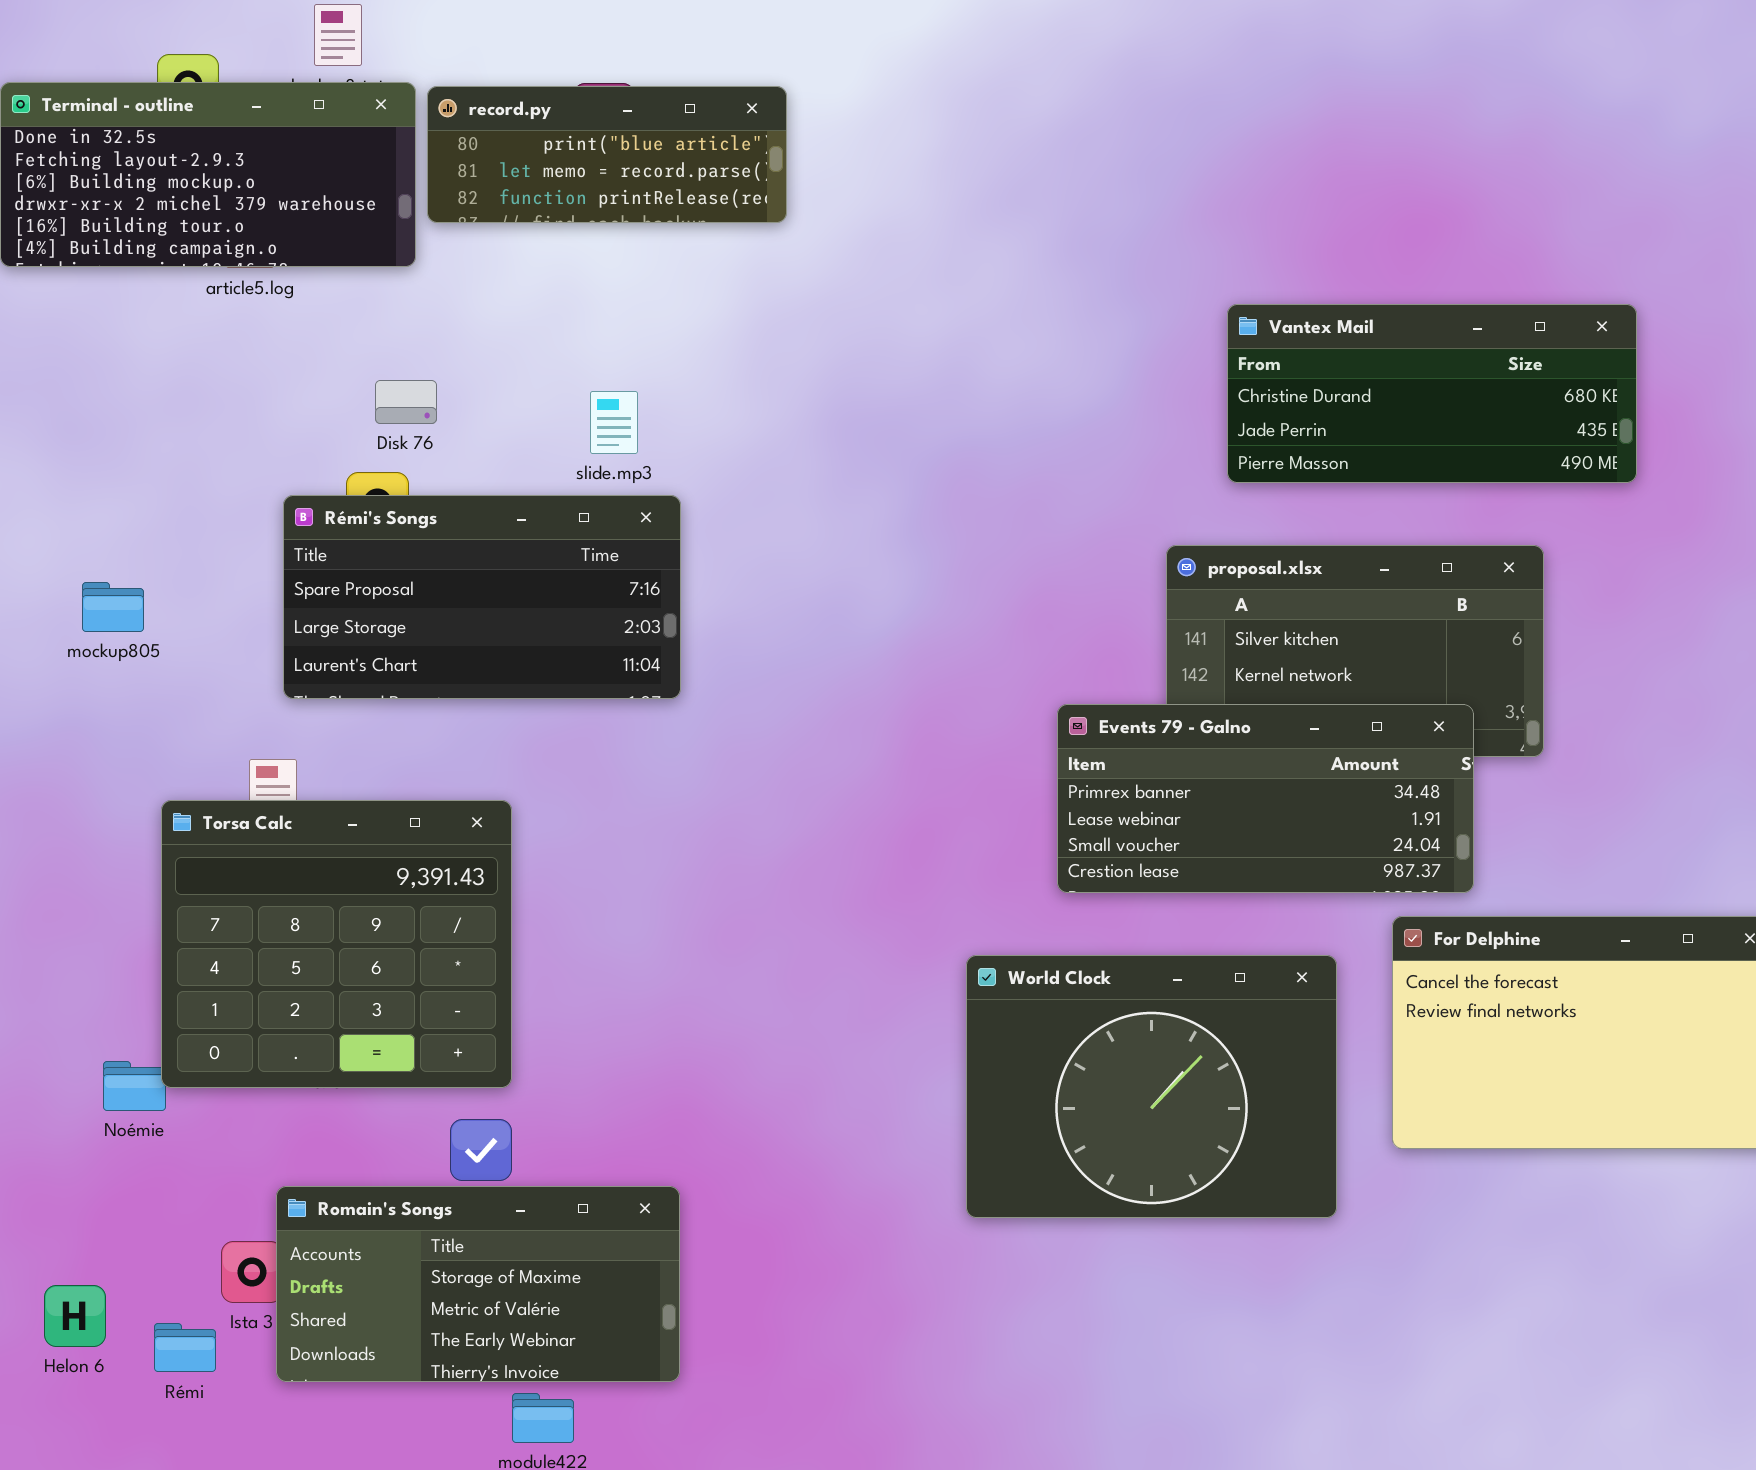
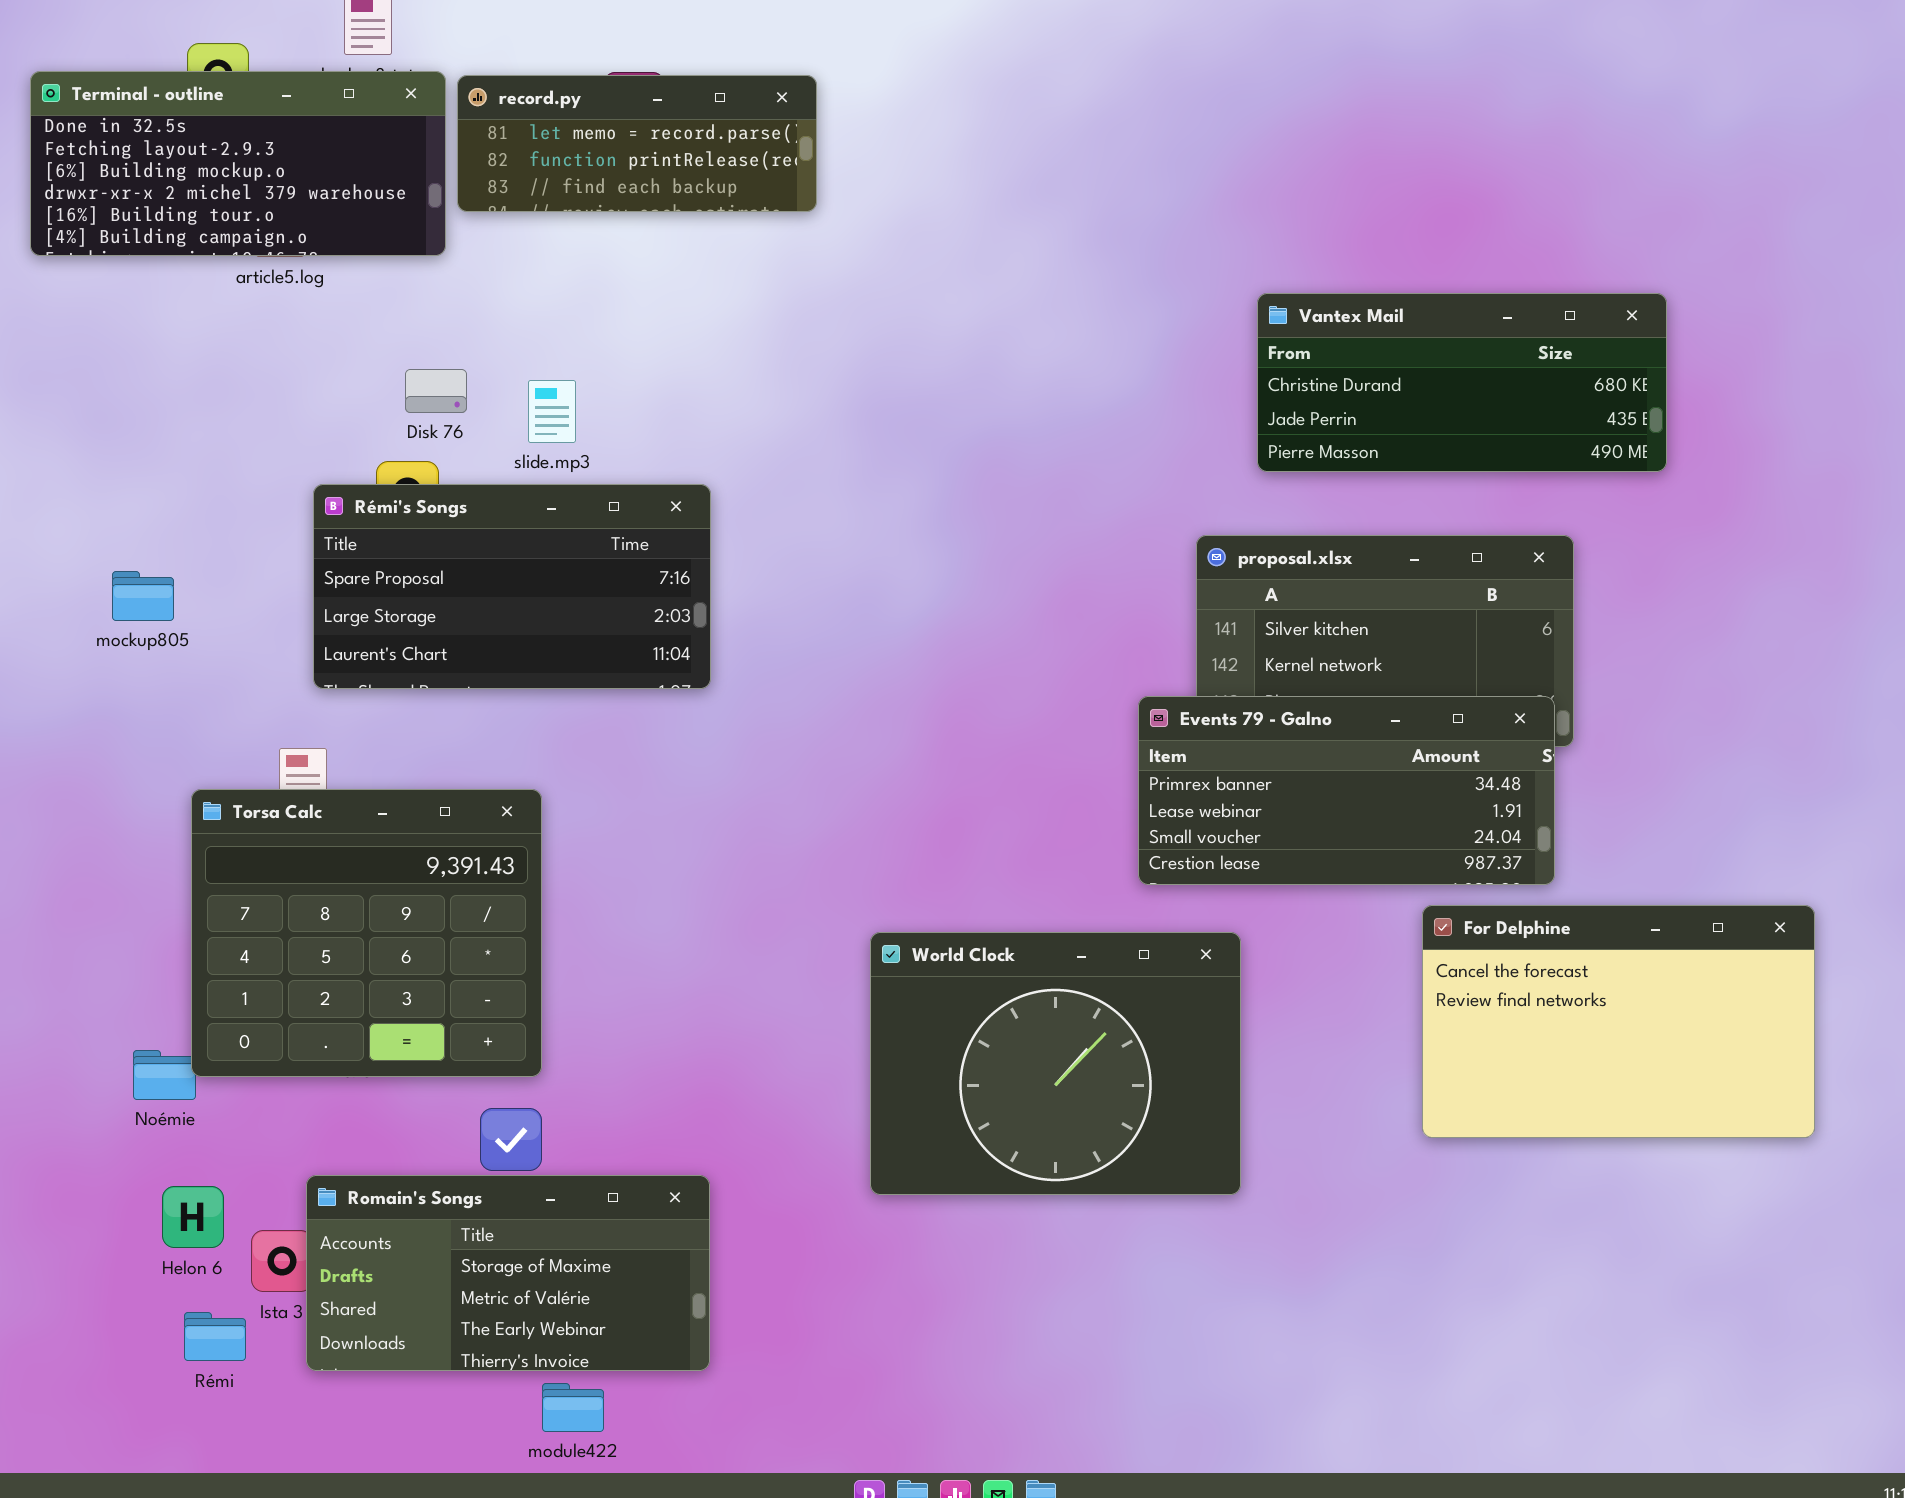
record.py: [427,86,787,223] -> [457,75,817,212], scrolled down 1 row
slide.mp3: [590,391,638,454] -> [528,380,576,443], moved
Events 79 - Galno: [1057,704,1474,893] -> [1138,696,1555,885], moved
World Clock: [966,955,1337,1218] -> [870,932,1241,1195], moved
Helon 6: [44,1285,106,1347] -> [162,1186,224,1248], moved

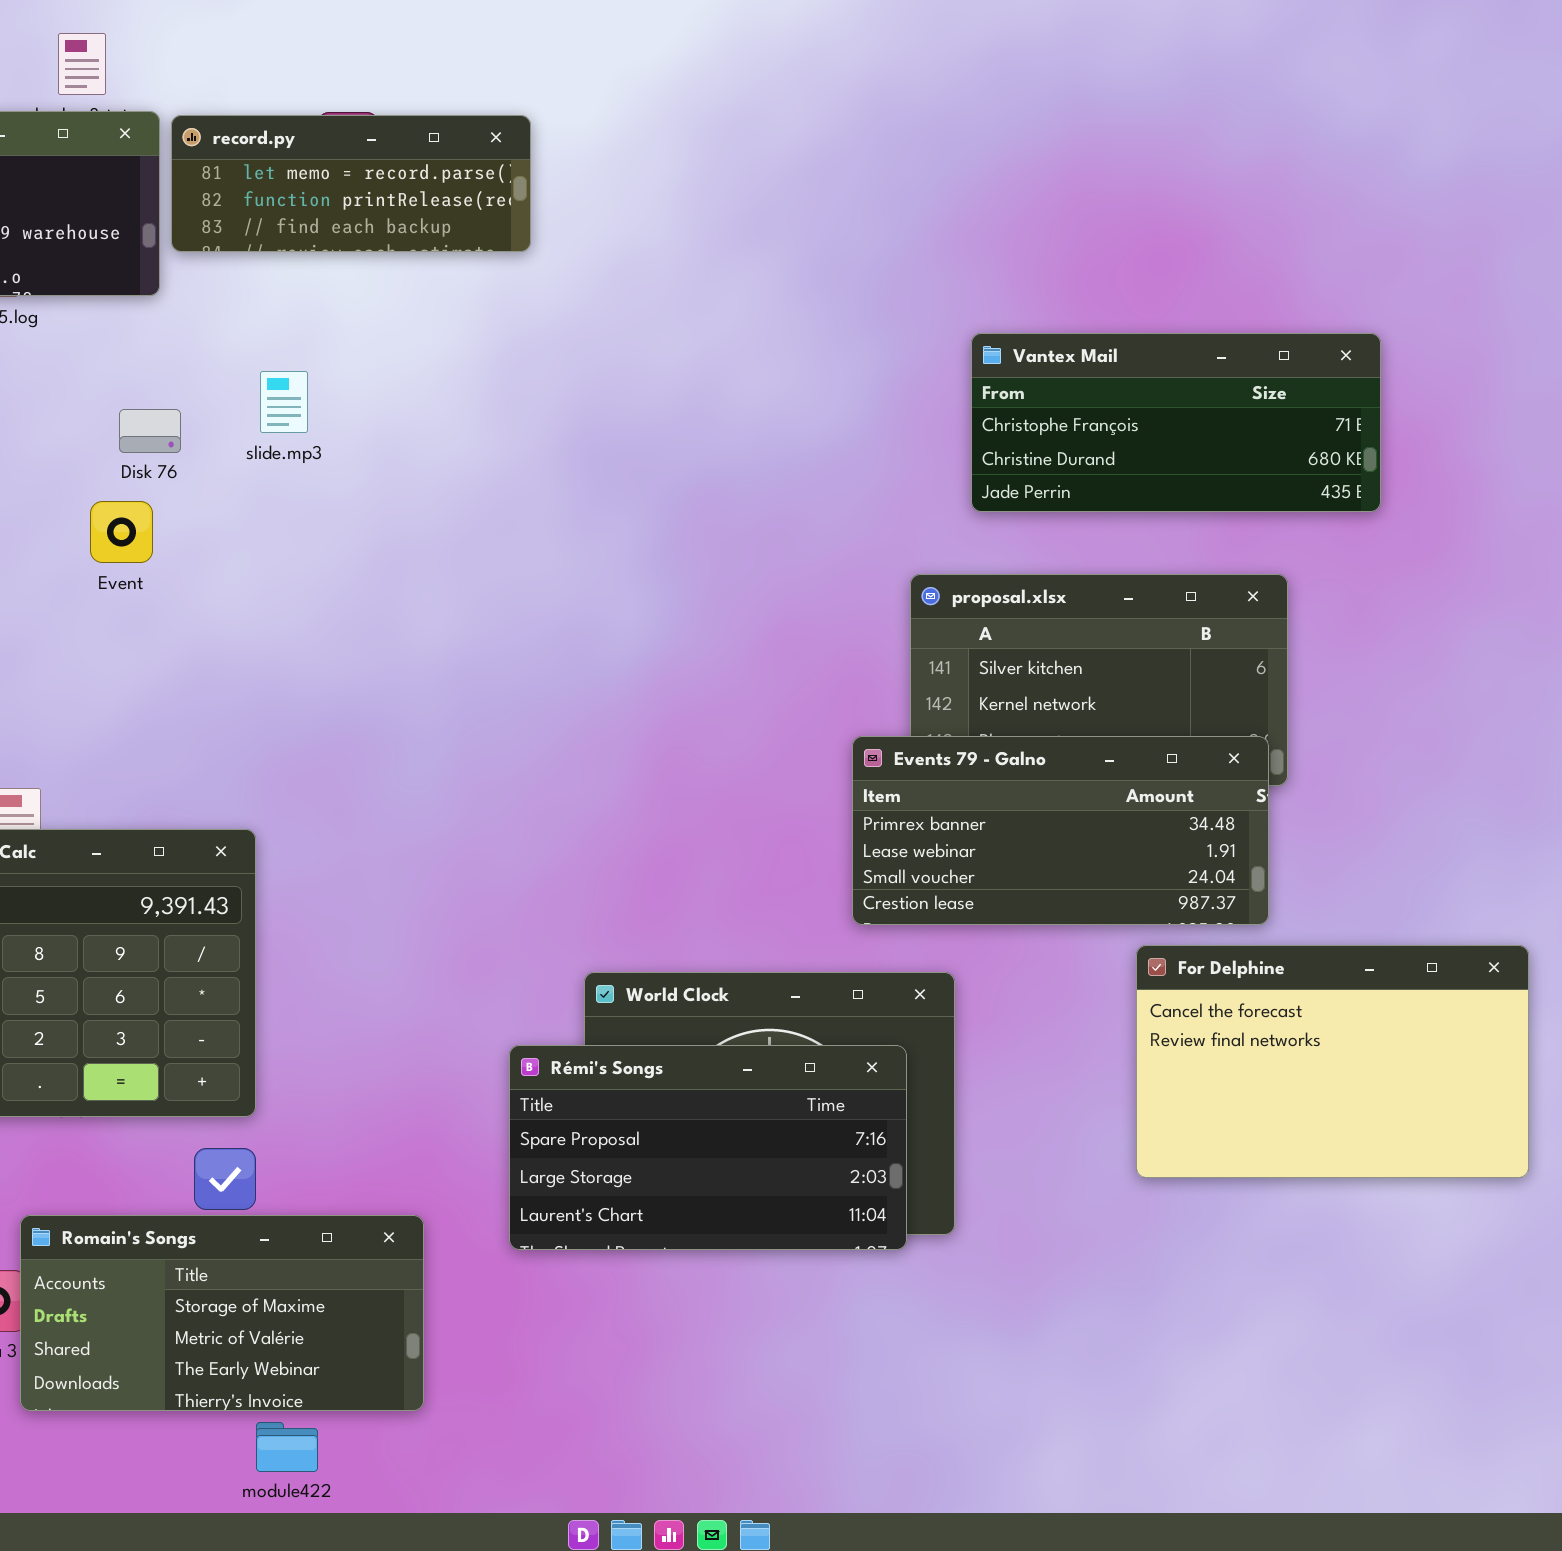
Vantex Mail: [1257,293,1667,472] -> [971,333,1381,512], scrolled up 1 row
slide.mp3: [528,380,576,443] -> [260,371,308,433], moved
Rémi's Songs: [313,484,711,689] -> [509,1045,907,1250], moved

